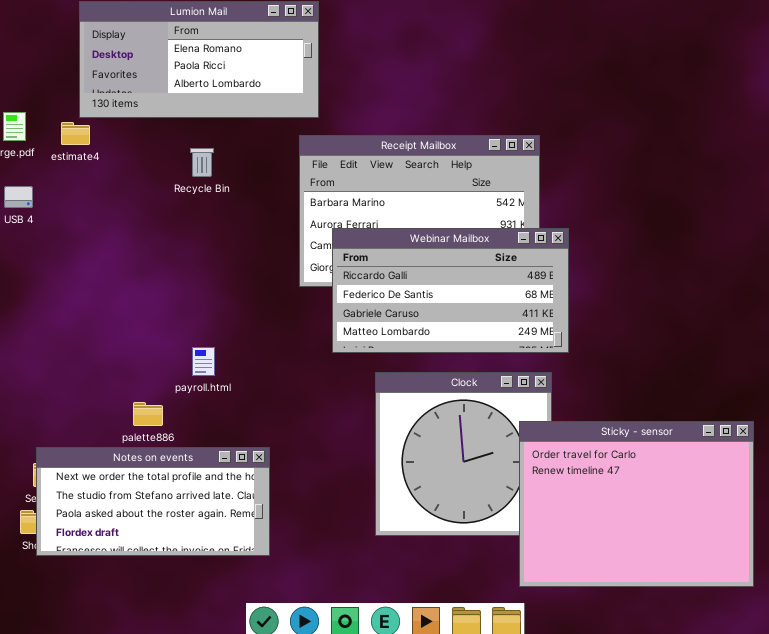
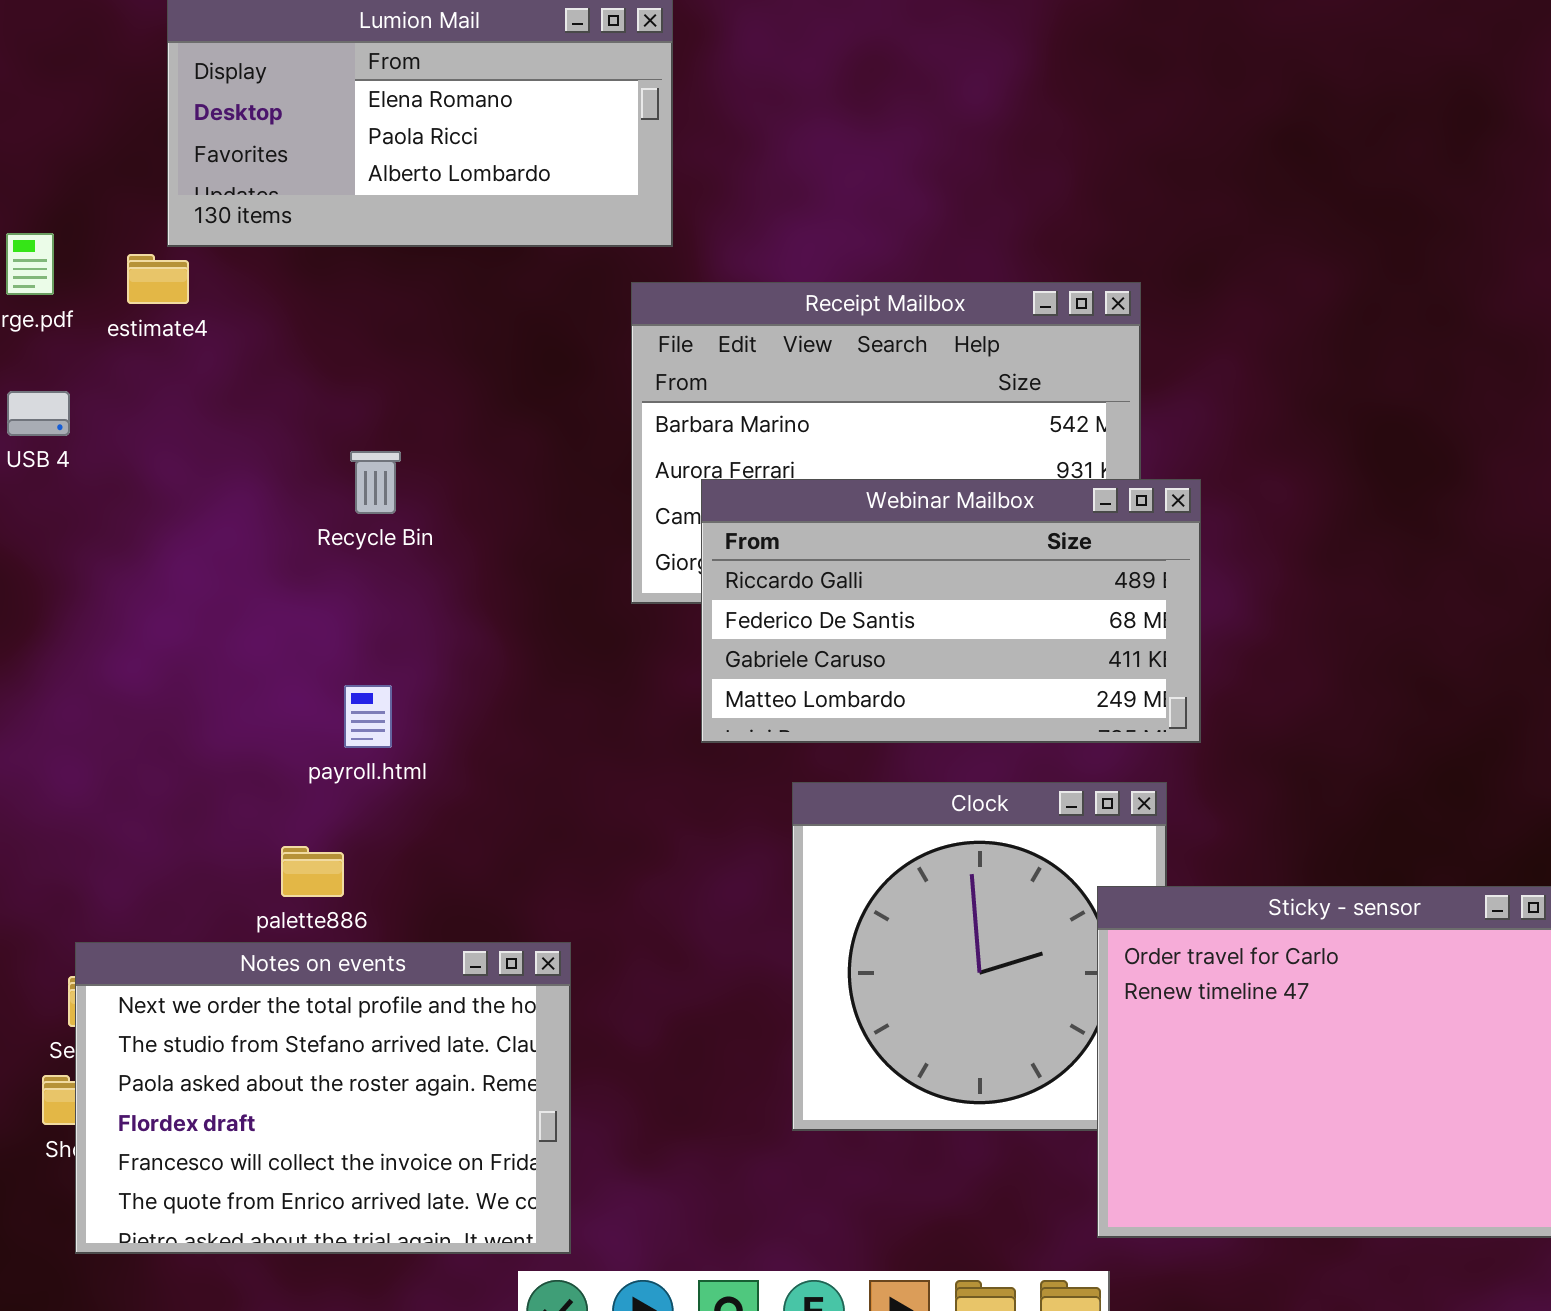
Recycle Bin: [190,148,214,177] -> [350,451,401,514], moved
payroll.html: [192,347,215,376] -> [344,685,392,748], moved
Notes on events: [36,447,270,556] -> [75,942,571,1254], resized

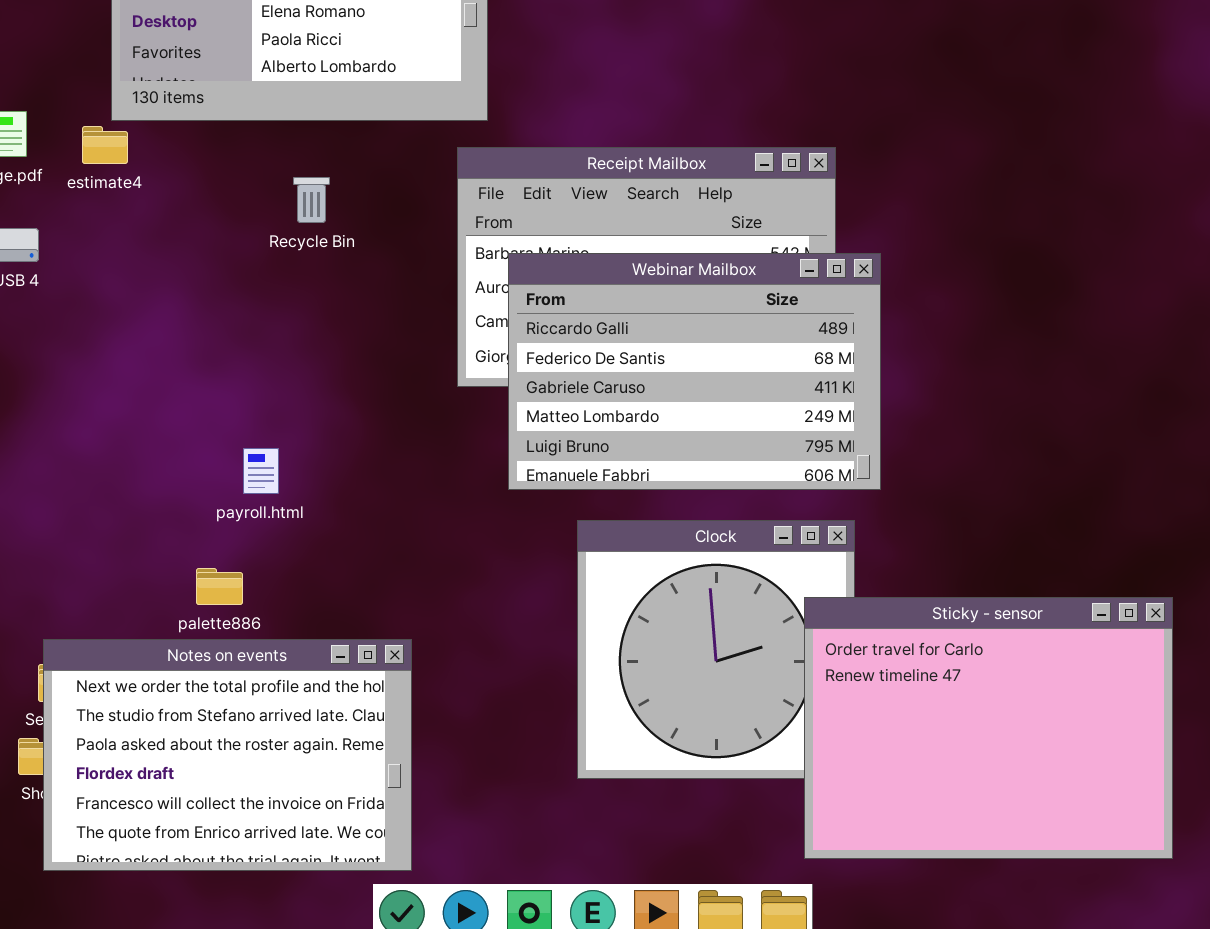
Recycle Bin: [350,451,401,514] -> [293,177,330,223], moved
Webinar Mailbox: [701,479,1201,743] -> [508,253,881,490], resized

